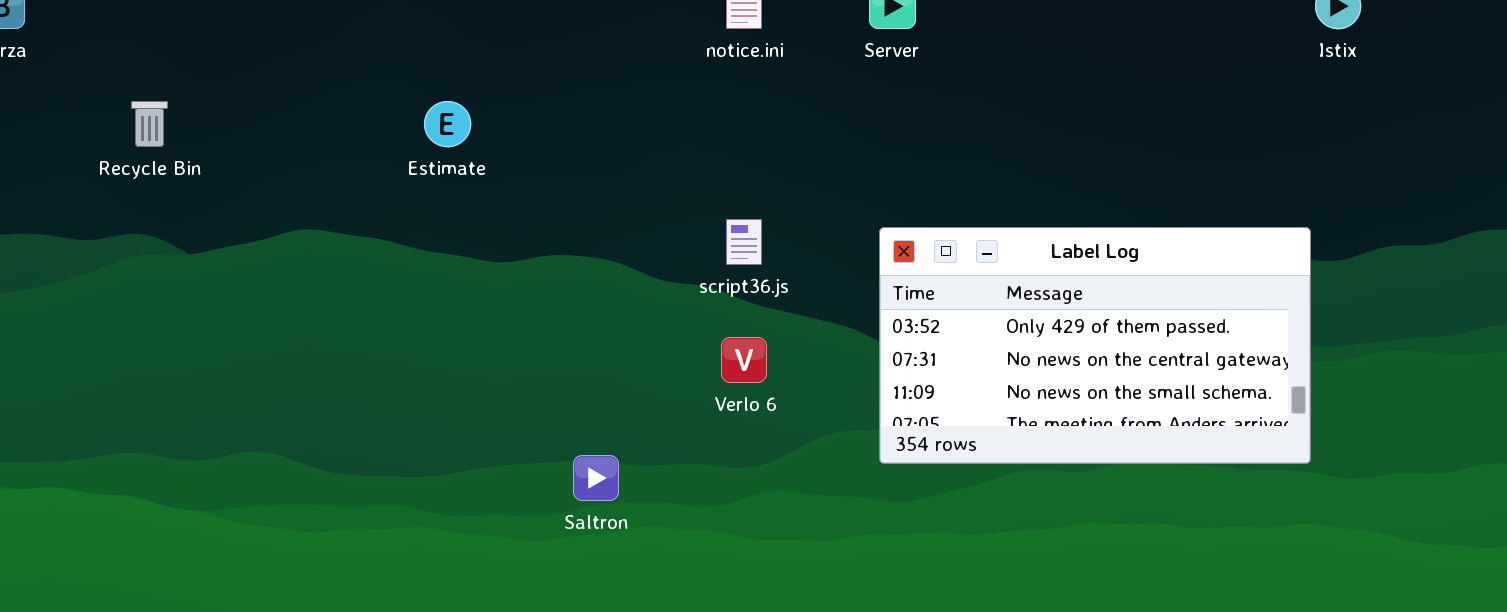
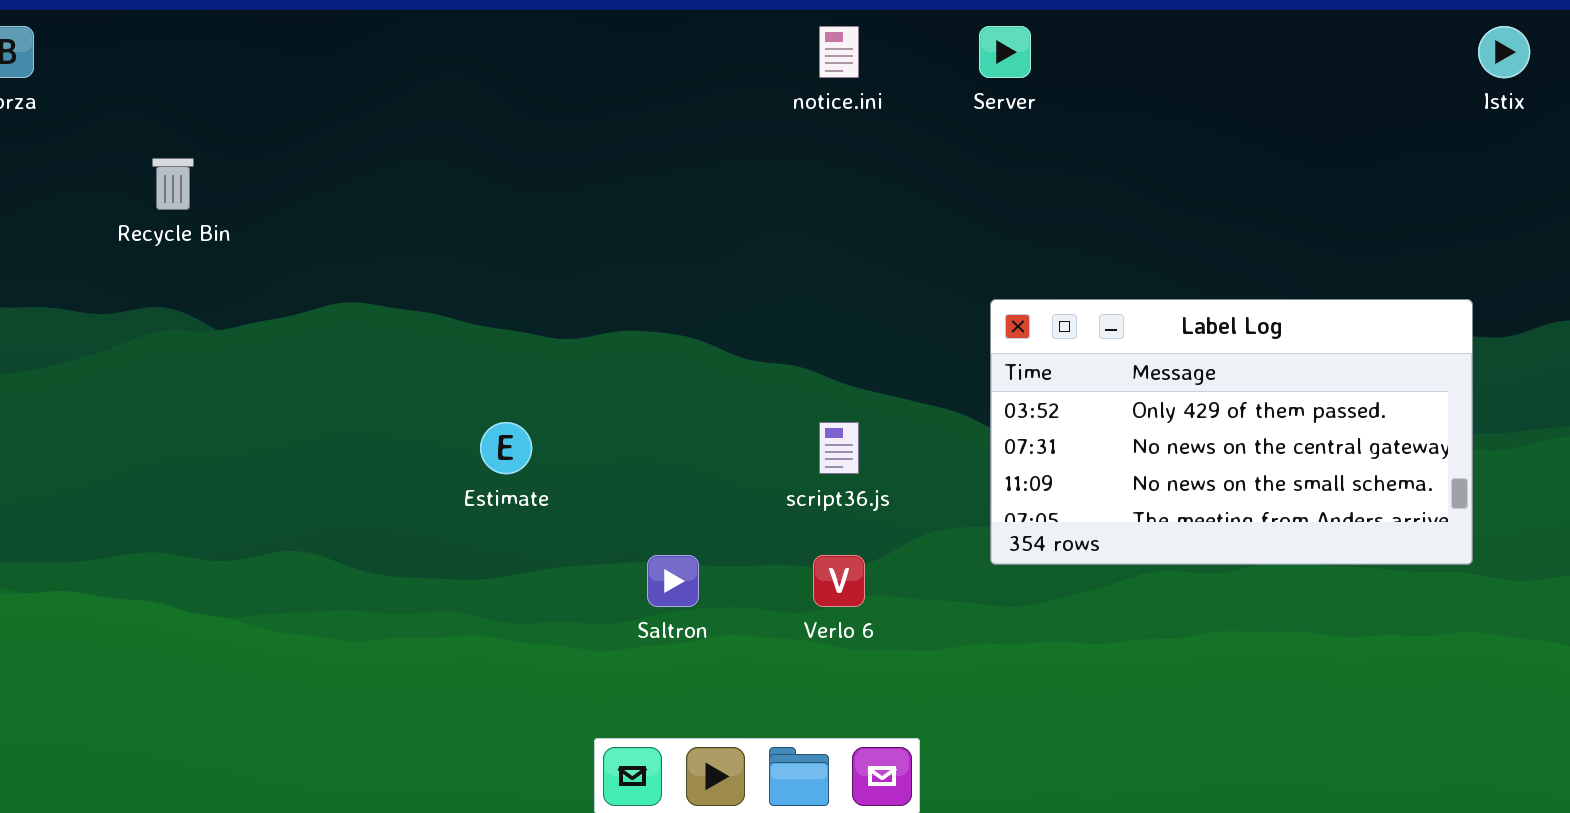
Estimate: [424,101,471,147] -> [480,422,532,474], moved
script36.js: [726,219,762,265] -> [819,422,859,474], moved
Verlo 6: [721,337,767,383] -> [813,555,865,607], moved

